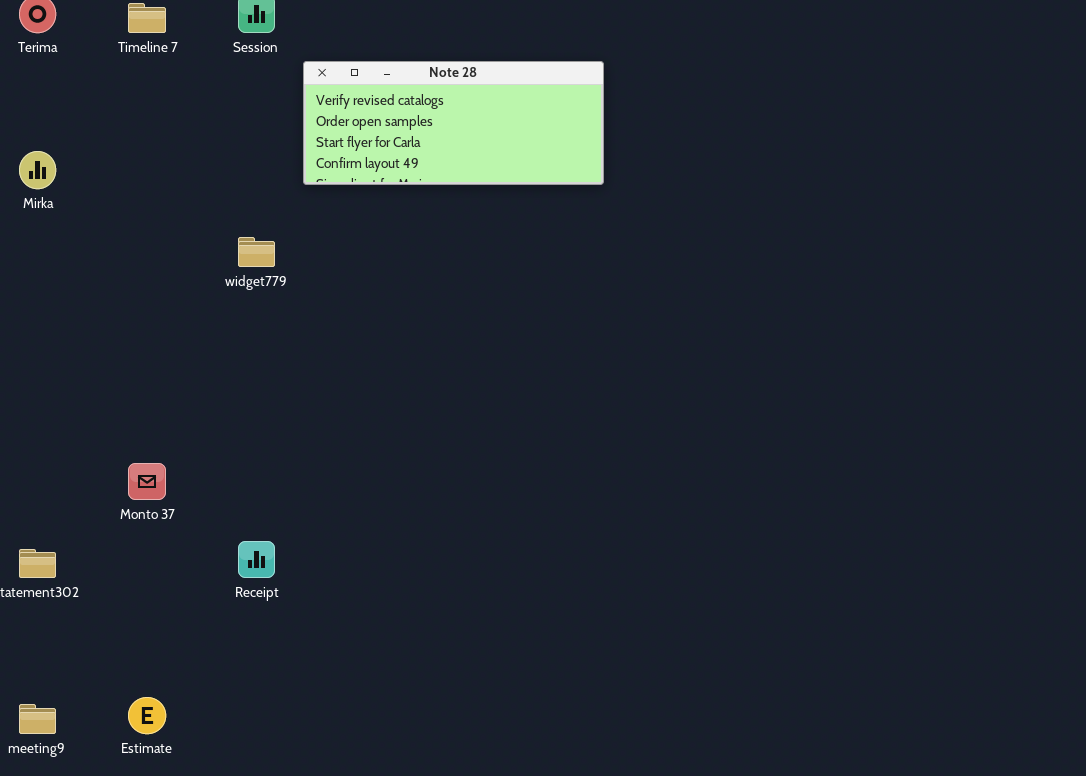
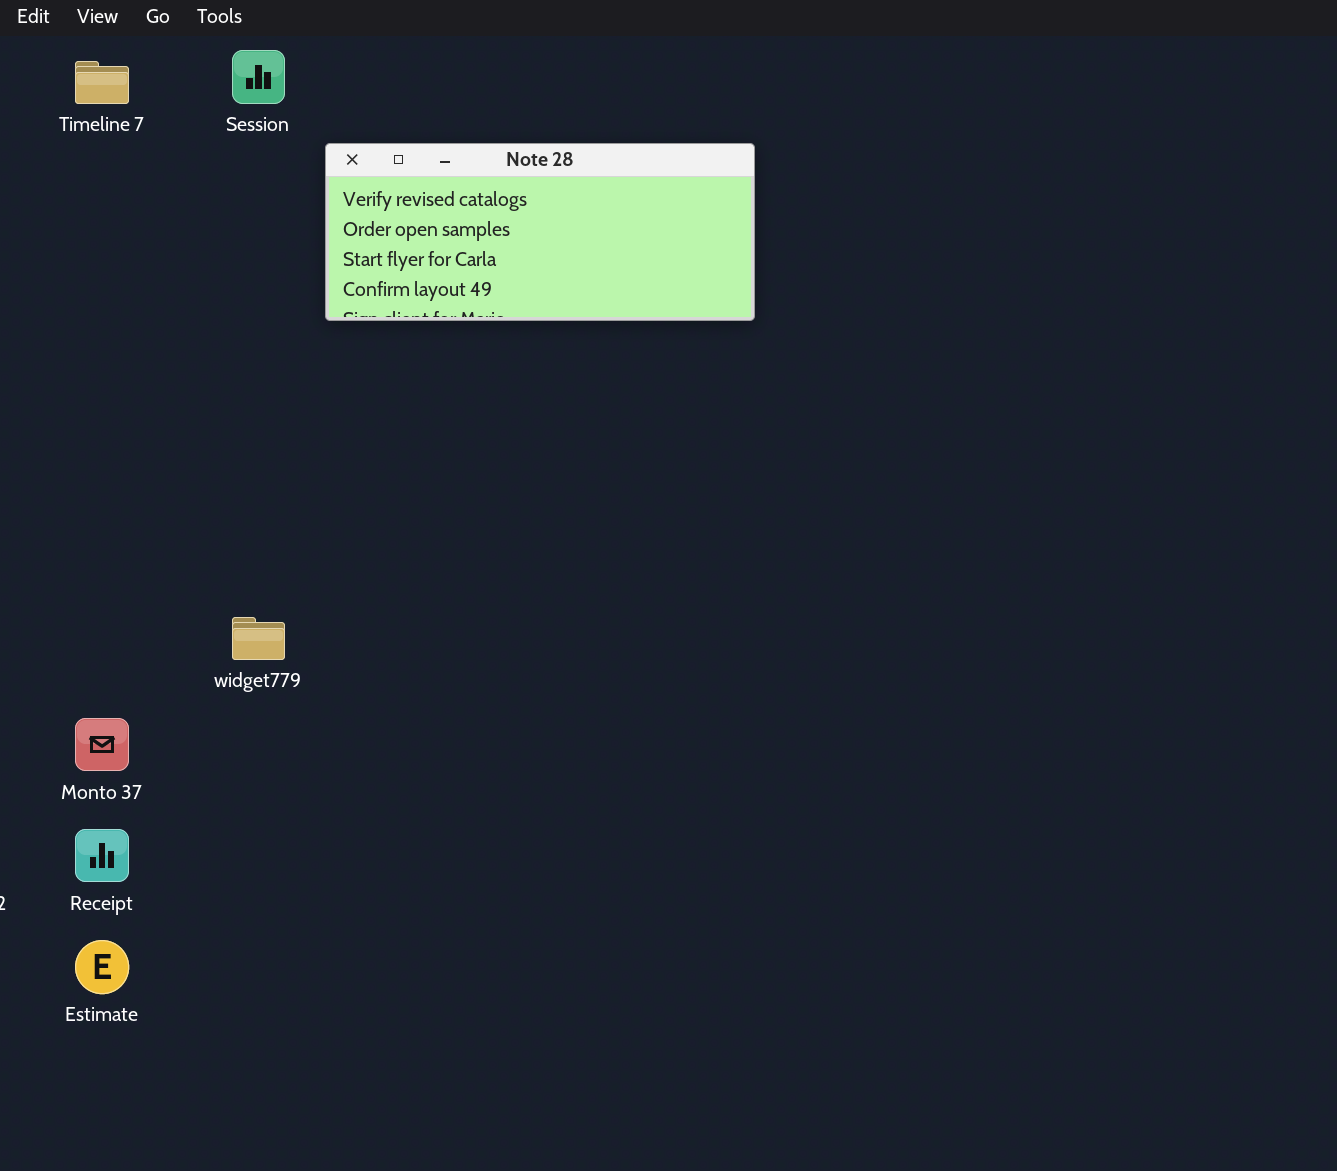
widget779: [238,237,275,267] -> [232,617,285,660], moved
Receipt: [238,541,275,578] -> [75,829,129,882], moved
Estimate: [128,697,166,734] -> [75,940,129,994], moved

